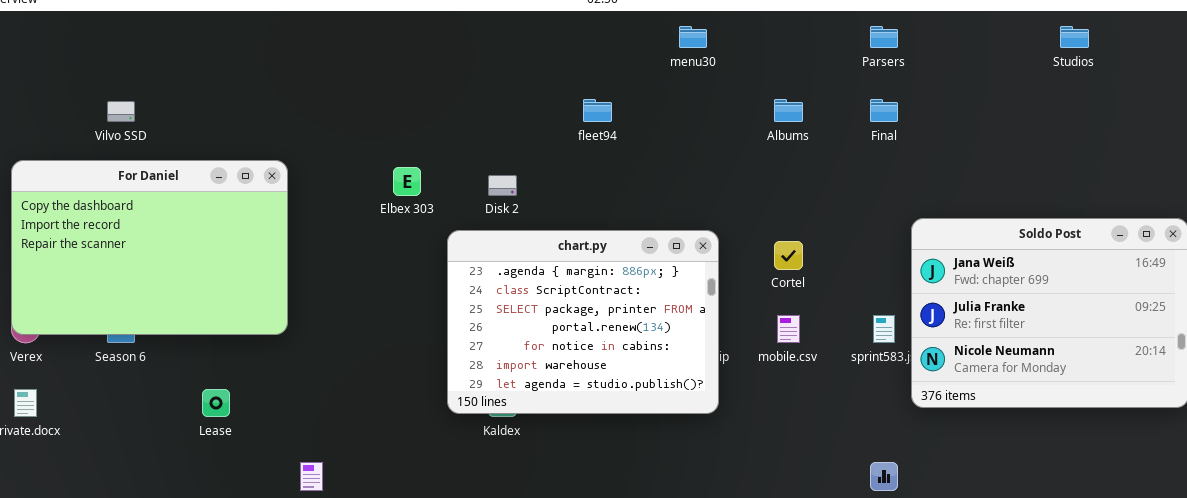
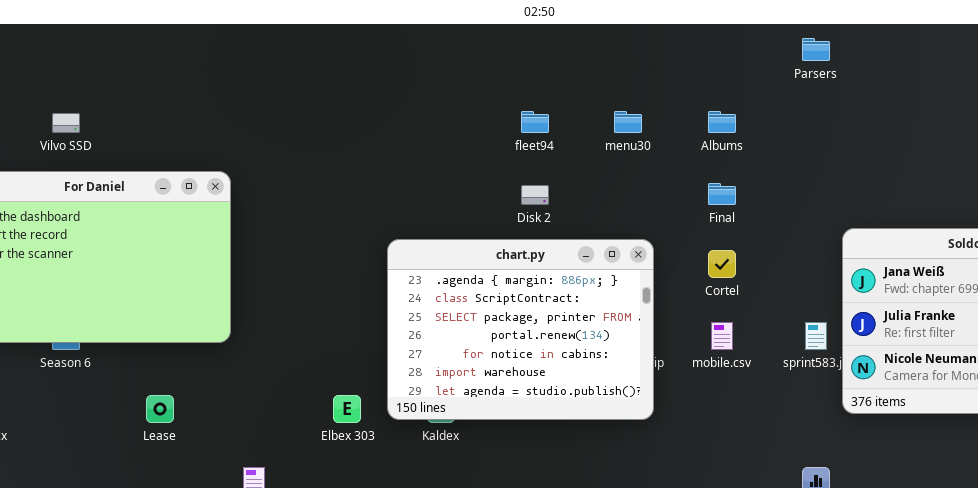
menu30: [679,26,707,48] -> [614,111,642,133], moved
Final: [870,99,898,122] -> [708,183,736,205], moved
Elbex 303: [393,167,421,196] -> [333,395,361,423], moved
Disk 2: [488,175,517,196] -> [521,185,549,205], moved

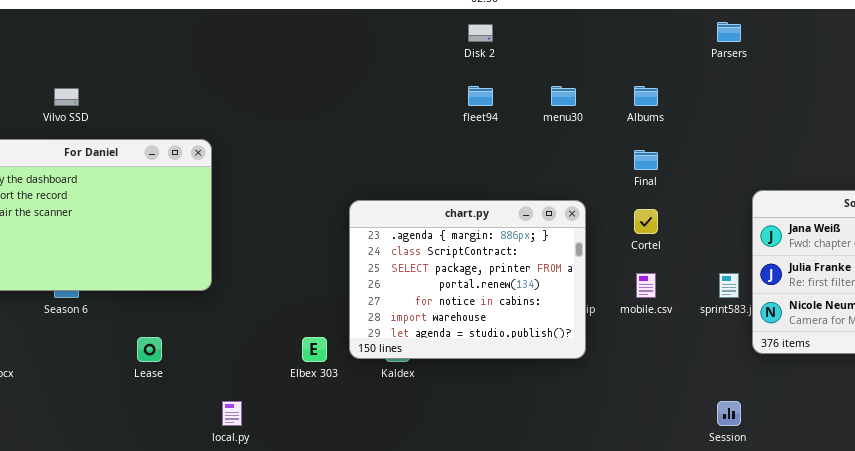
Disk 2: [521,185,549,205] -> [468,24,493,42], moved

